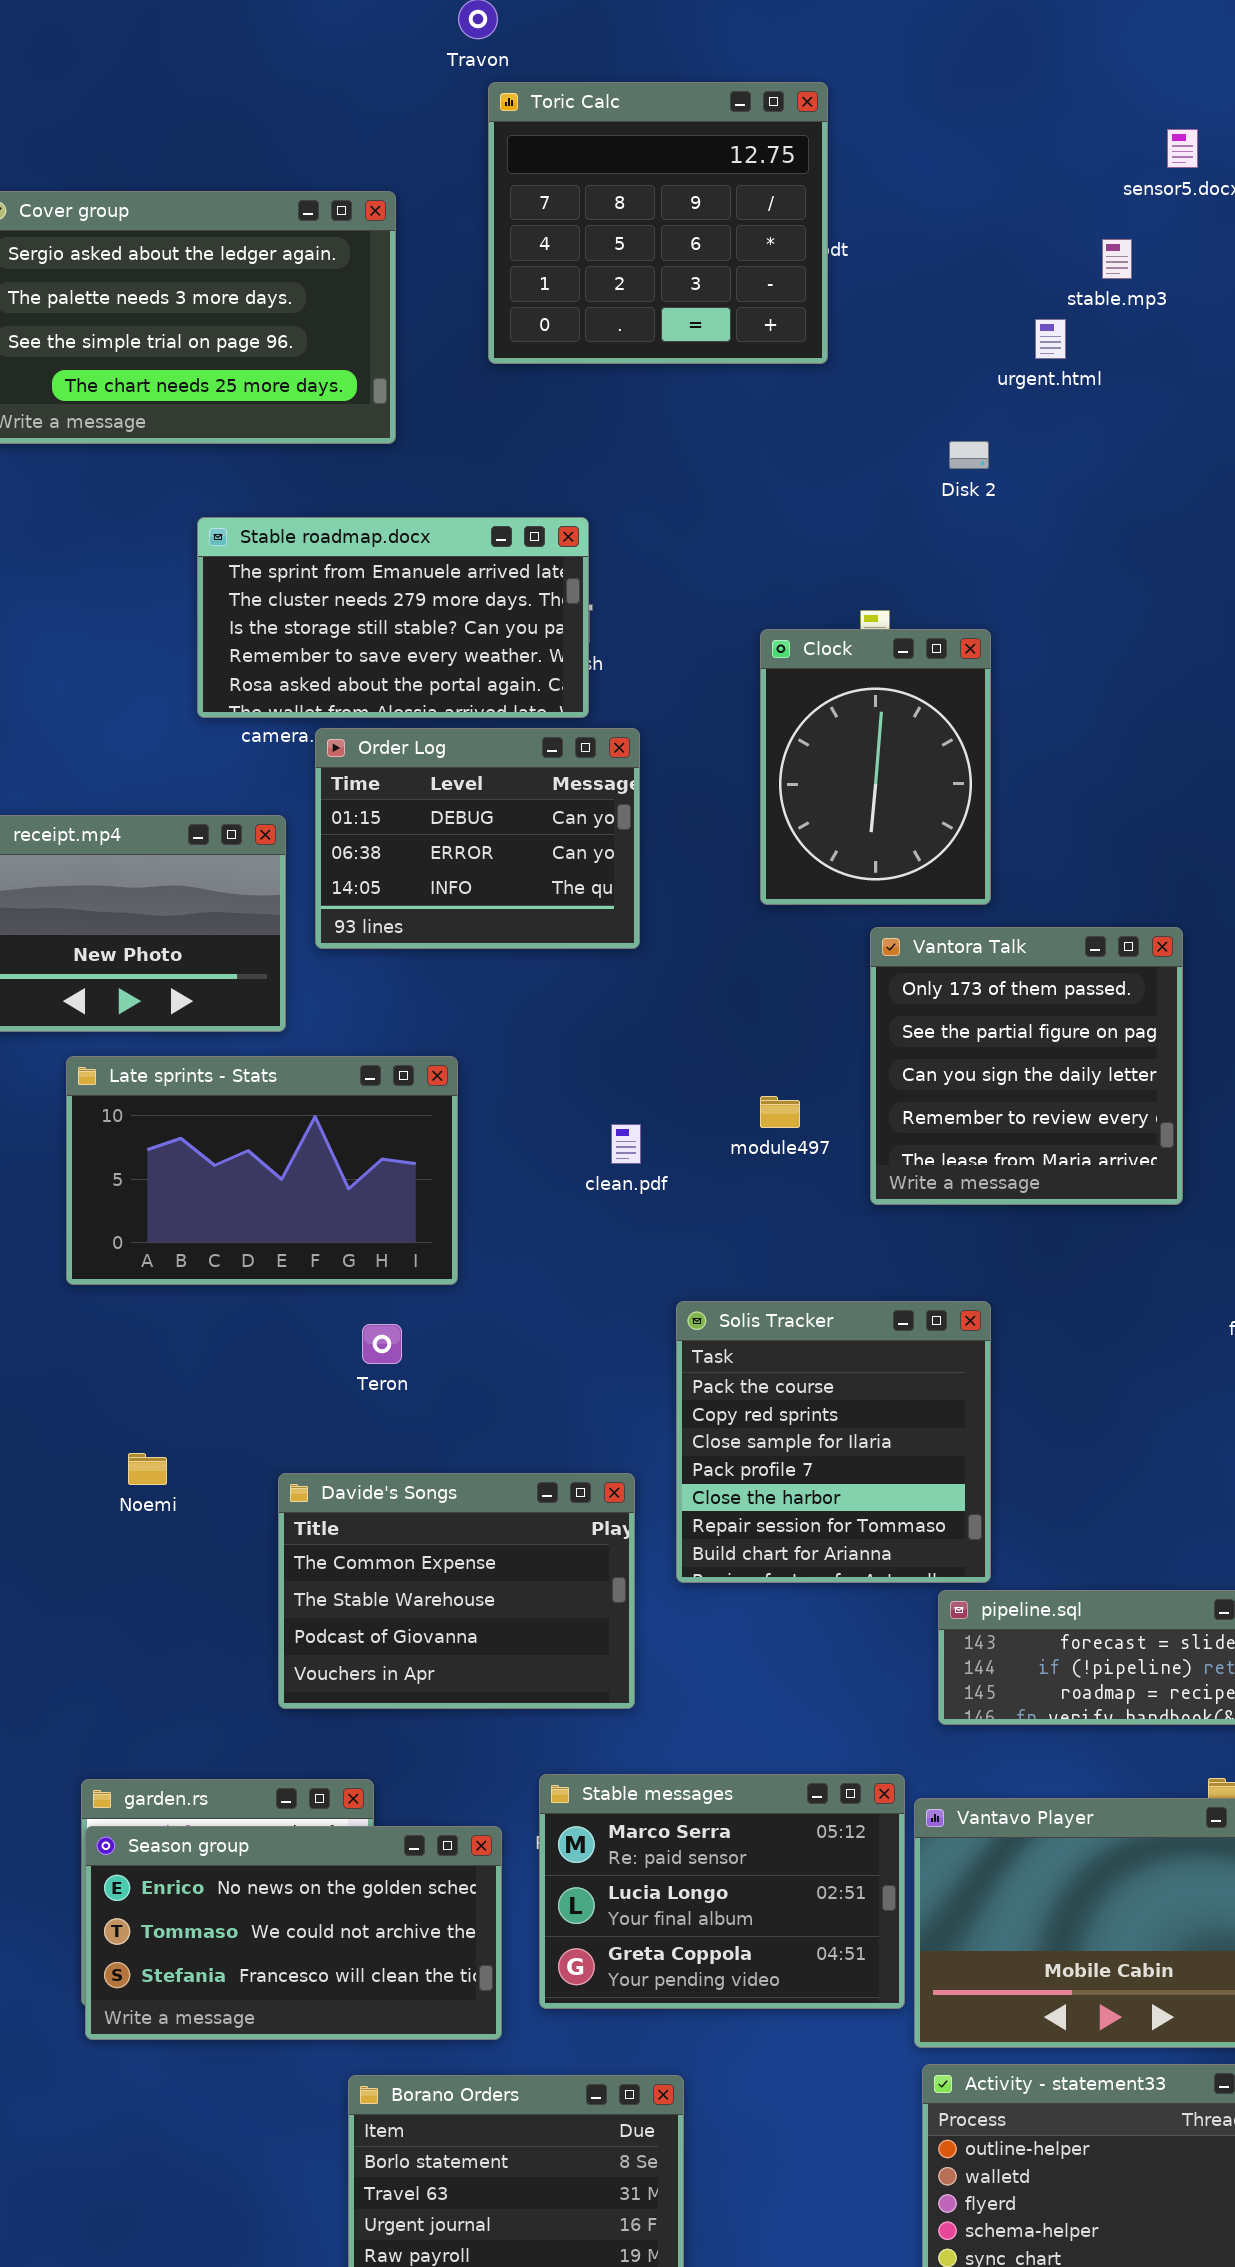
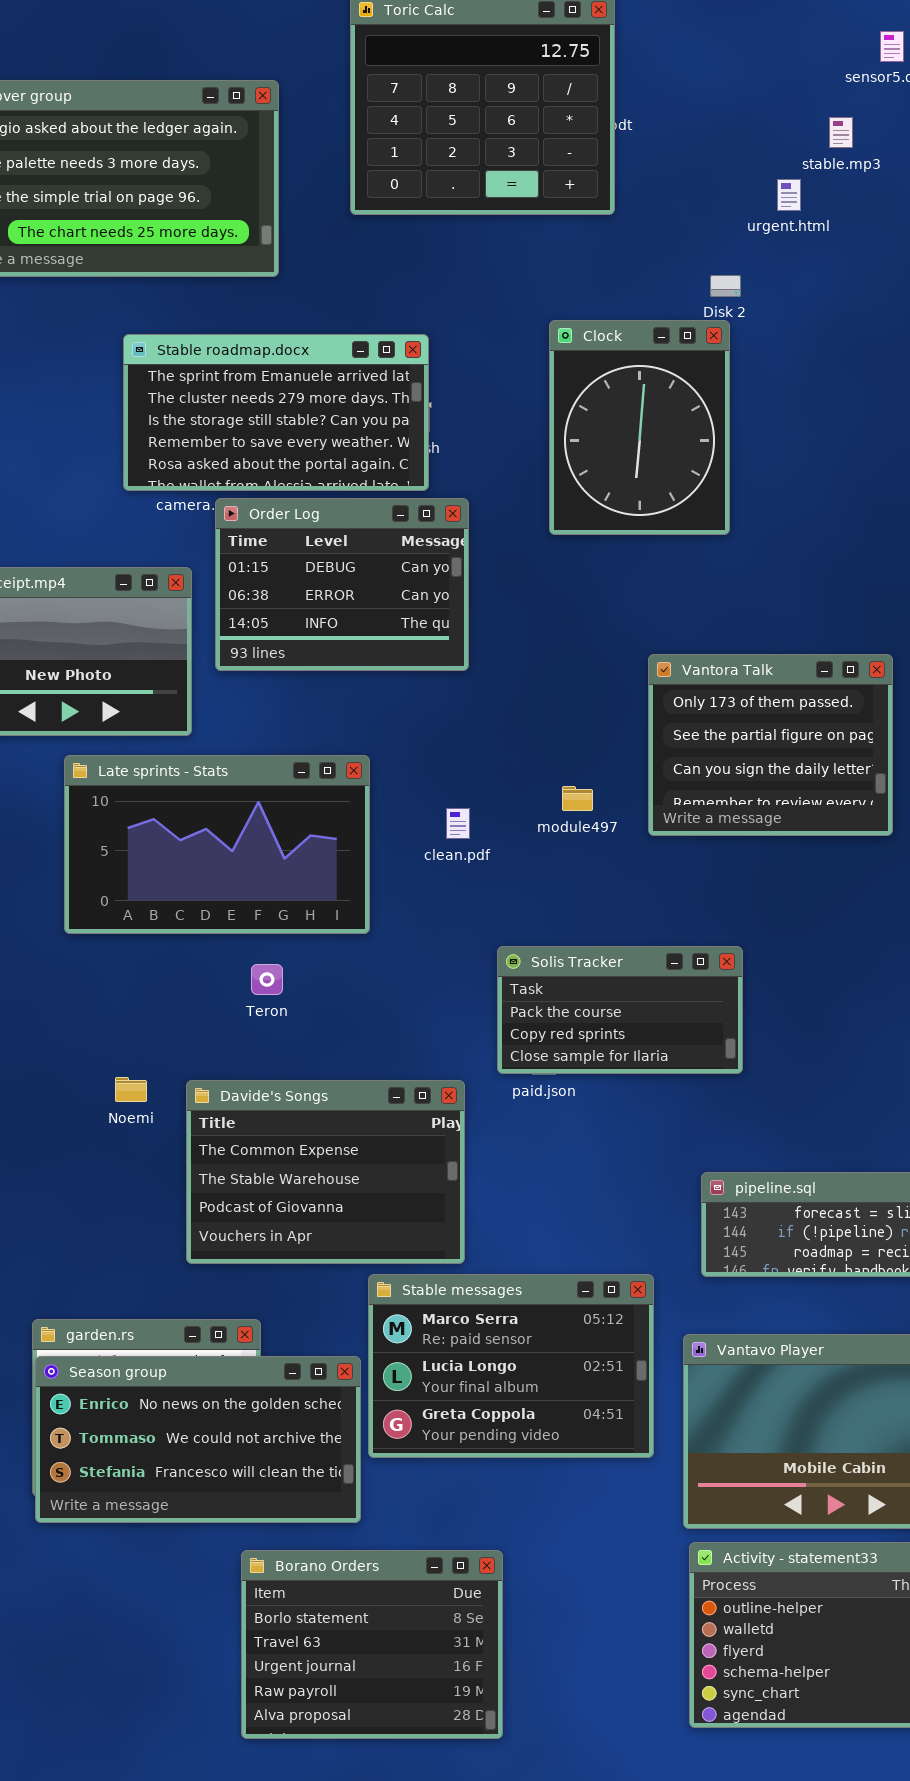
Clock: [760,629,991,905] -> [549,320,730,535], moved
Vantora Talk: [870,927,1183,1205] -> [648,654,893,836], resized
Late sprints - Stats: [66,1056,458,1285] -> [64,755,370,934], moved
Solis Tracker: [676,1301,991,1583] -> [497,946,743,1074], resized
Noemi: [128,1453,167,1485] -> [115,1077,147,1102], moved
Stable messages: [539,1774,905,2009] -> [368,1274,654,1458], moved

